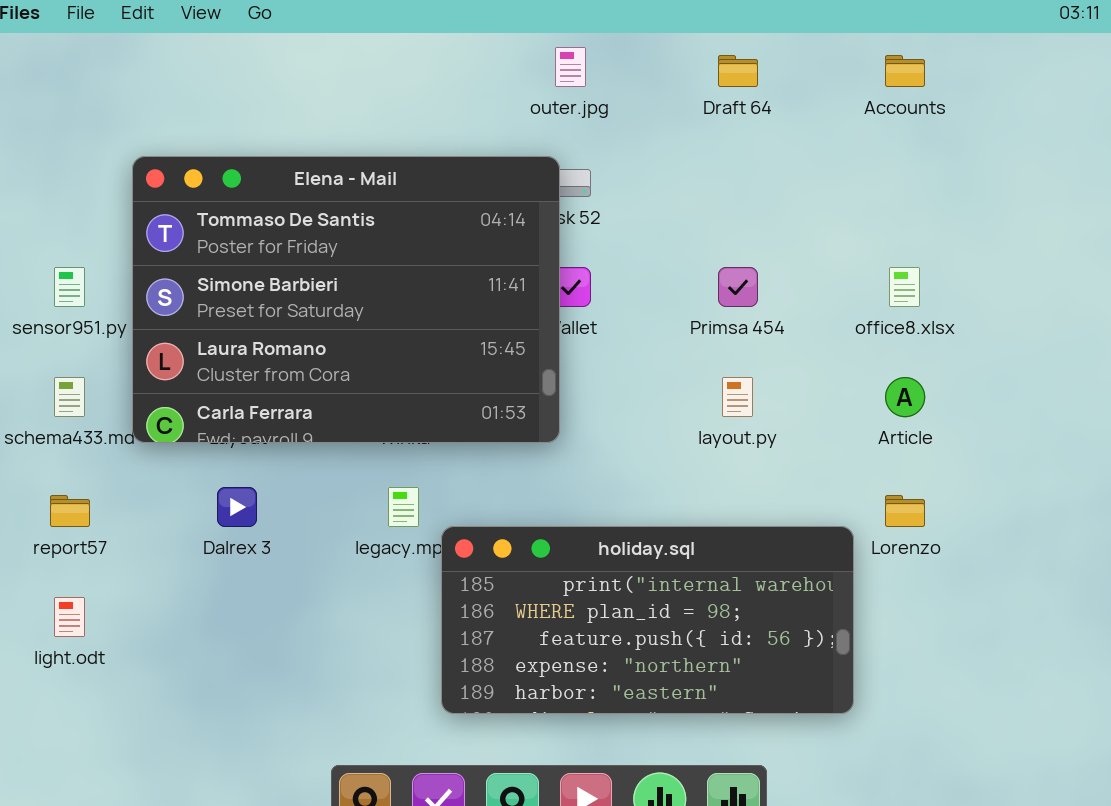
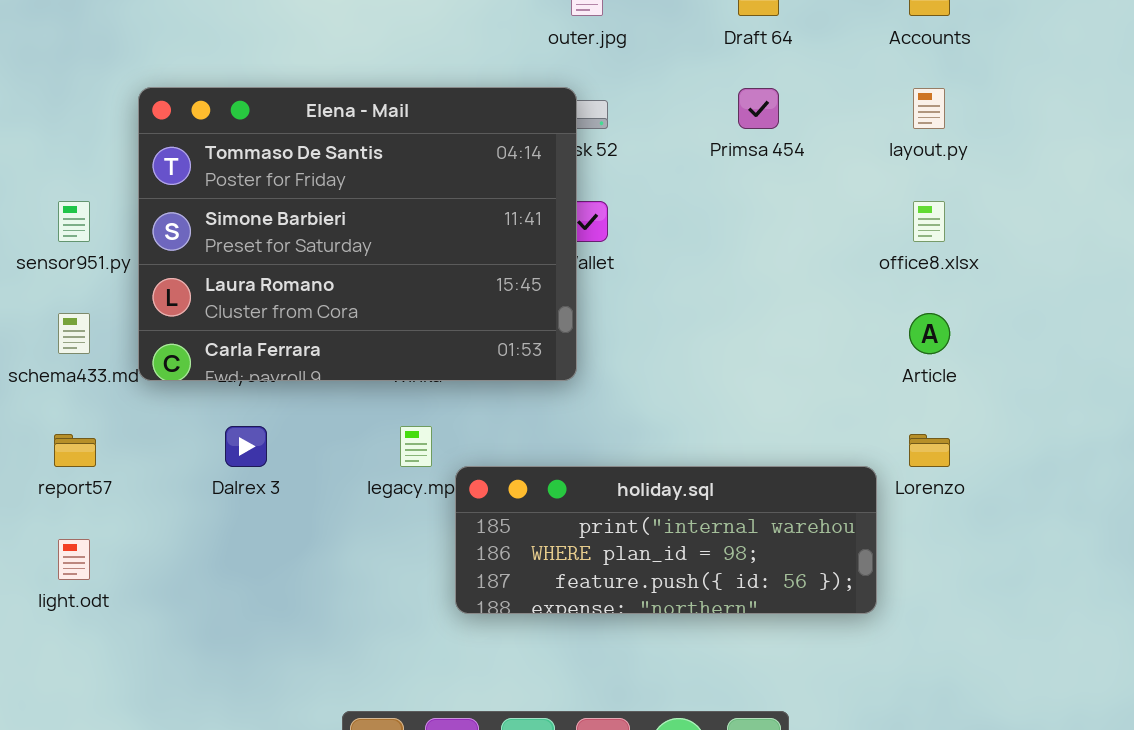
Primsa 454: [718,267,758,307] -> [738,88,779,129], moved
layout.py: [722,377,753,417] -> [913,88,945,129], moved
holiday.sql: [441,526,854,714] -> [455,466,877,614], resized

